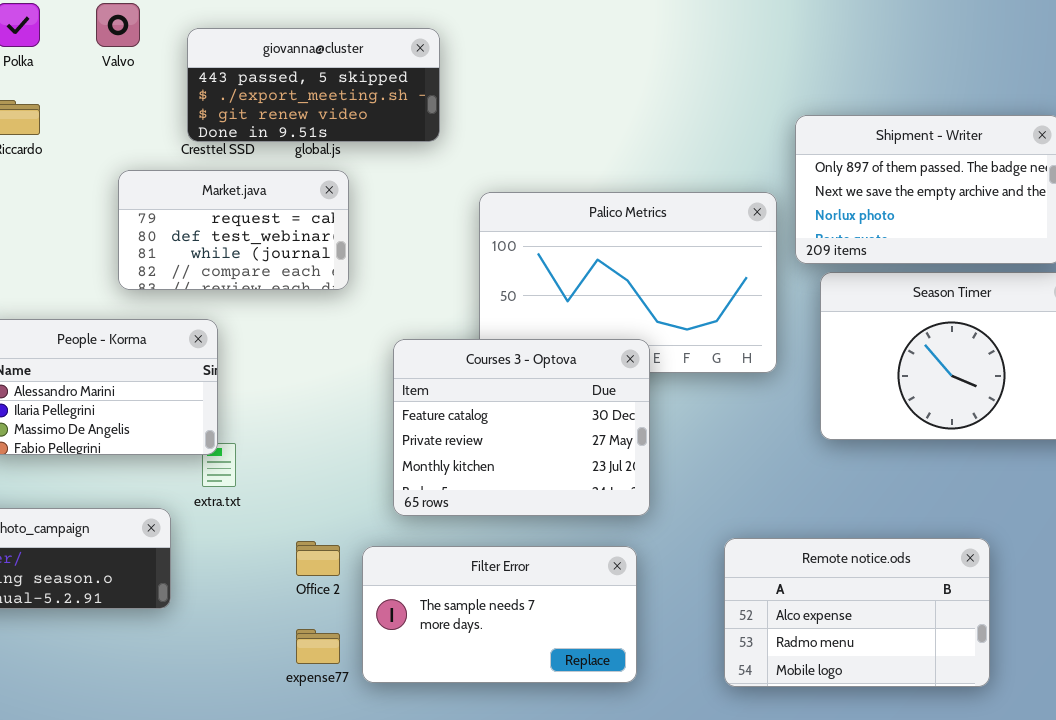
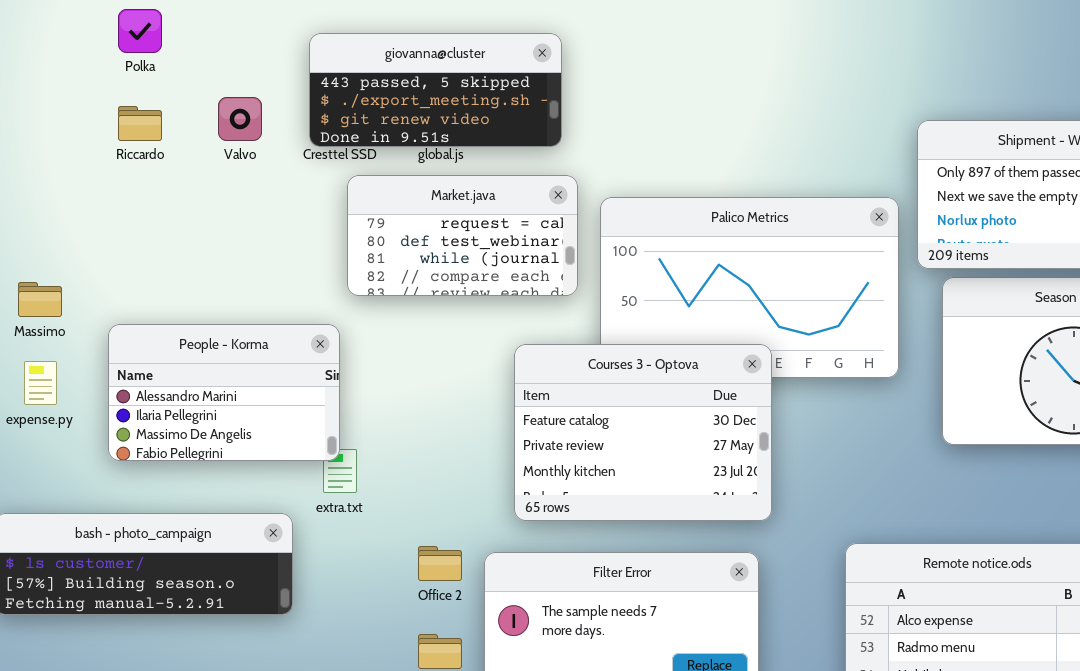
Valvo: [96,3,140,47] -> [218,97,262,141], moved
Market.java: [118,170,349,290] -> [347,175,578,296], moved

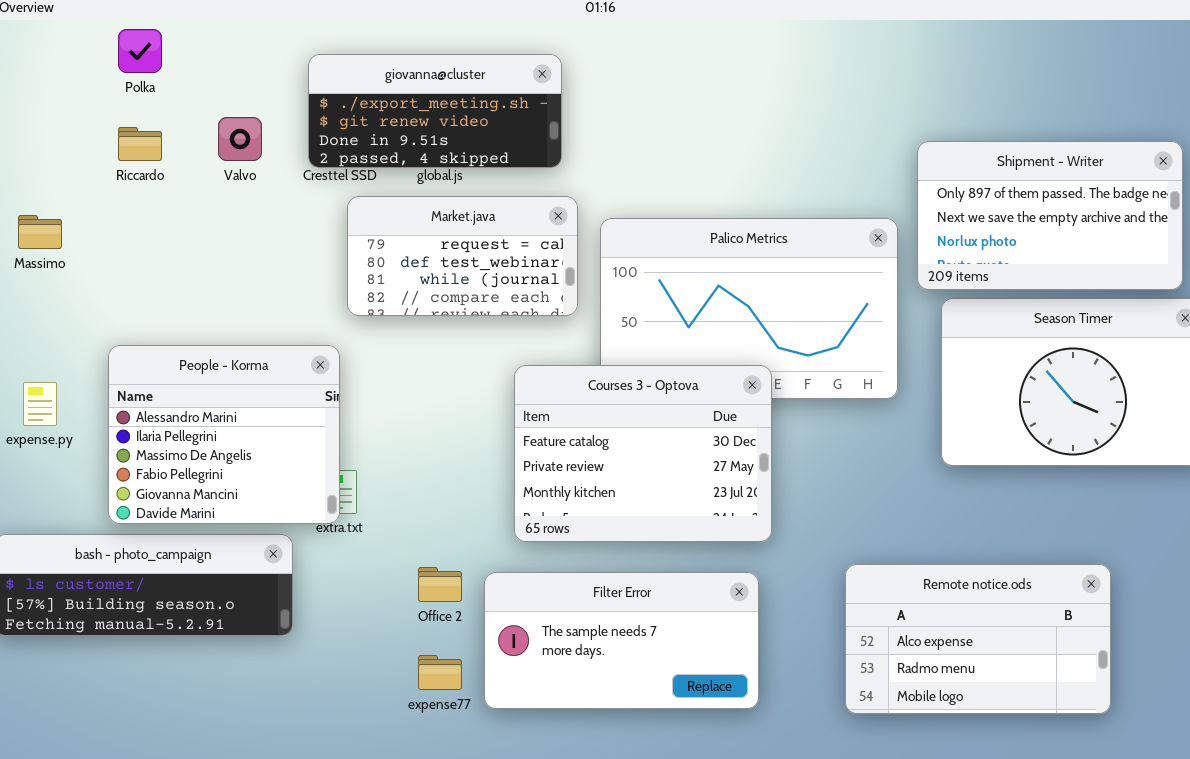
giovanna@cluster: [309,33,562,147] -> [308,54,562,168], scrolled down 1 row
Massimo: [18,282,62,317] -> [18,215,62,249], moved
People - Korma: [108,324,340,461] -> [108,345,340,524], resized

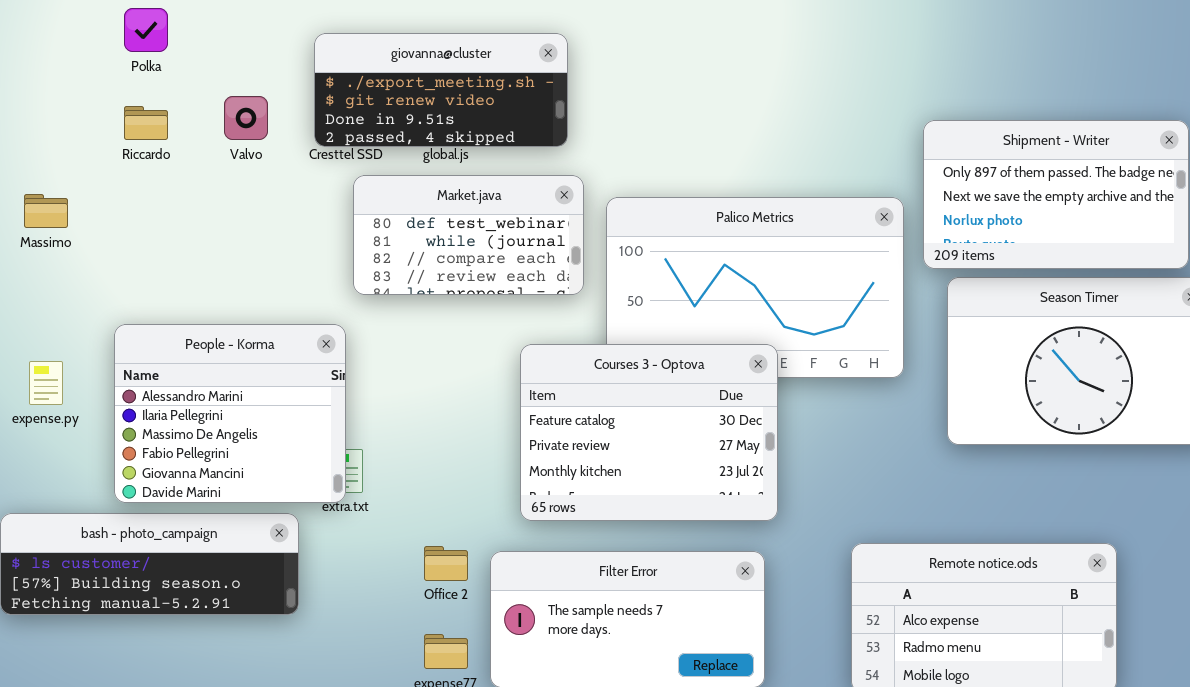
Market.java: [347,196,578,316] -> [353,175,584,295], scrolled down 1 row

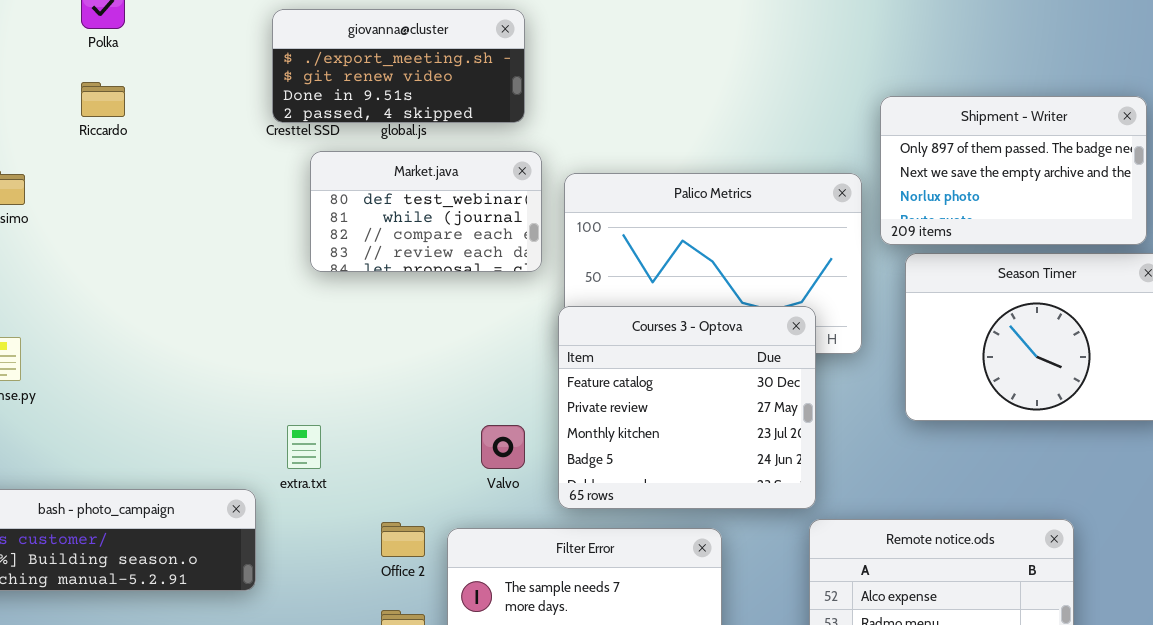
Valvo: [224,96,268,140] -> [481,425,525,469], moved
People - Korma: [114,324,346,503] -> none, closed
Courses 3 - Optova: [520,344,778,521] -> [558,306,816,509], moved, resized

